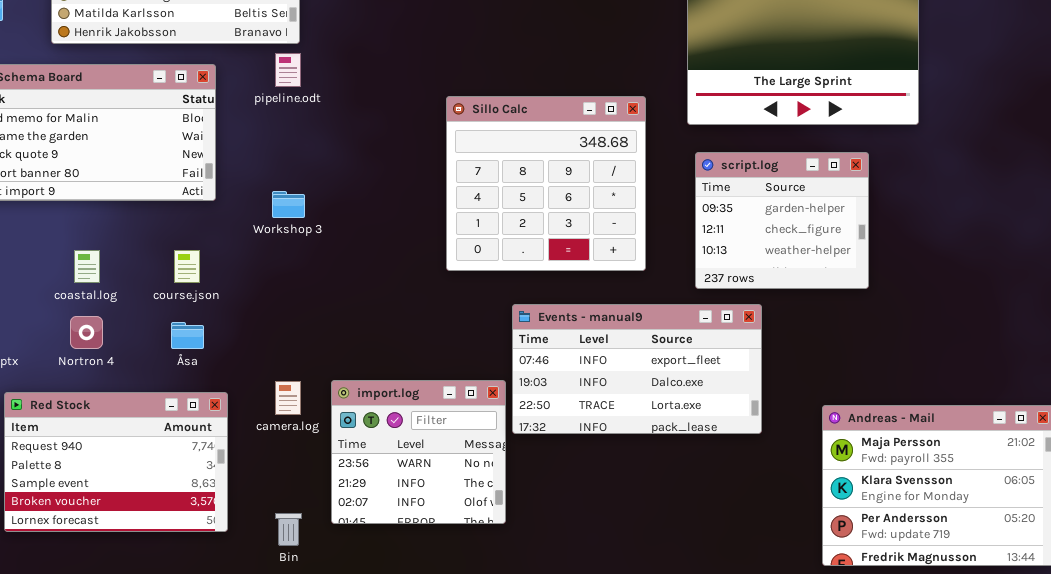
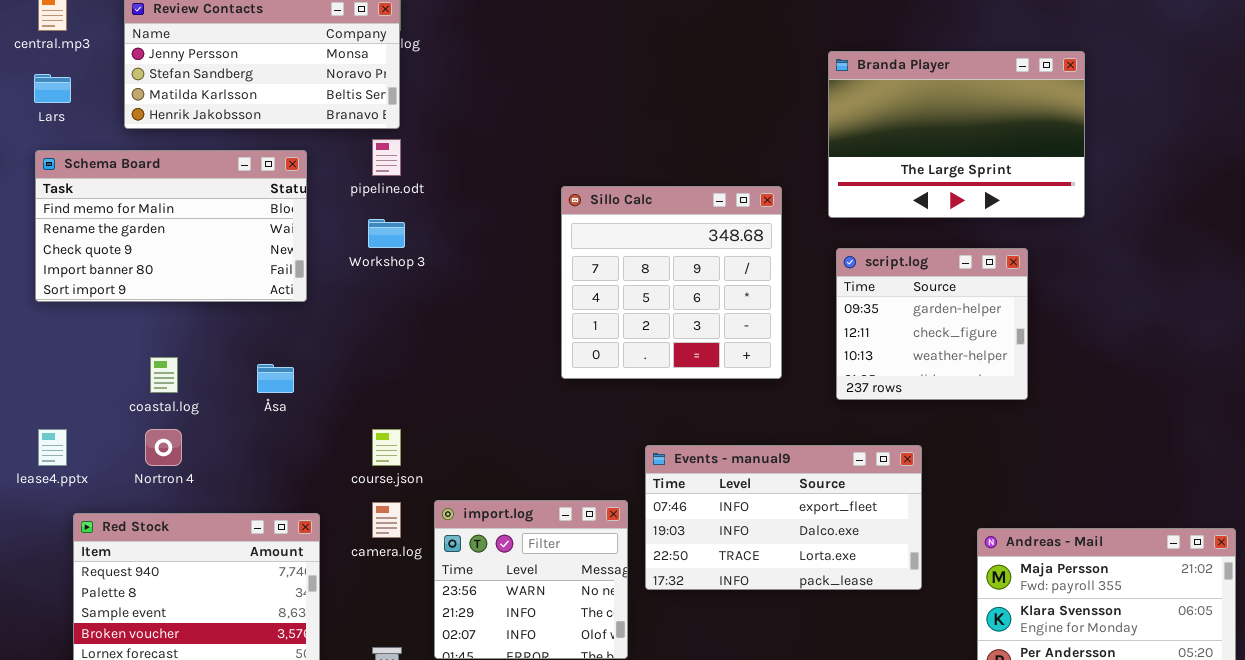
Workshop 3: [272,191,305,218] -> [368,219,405,248], moved
course.json: [174,250,200,283] -> [372,429,401,466], moved
Events - manual9: [512,304,762,434] -> [645,445,922,590], moved
Åsa: [171,322,204,349] -> [257,364,294,393], moved

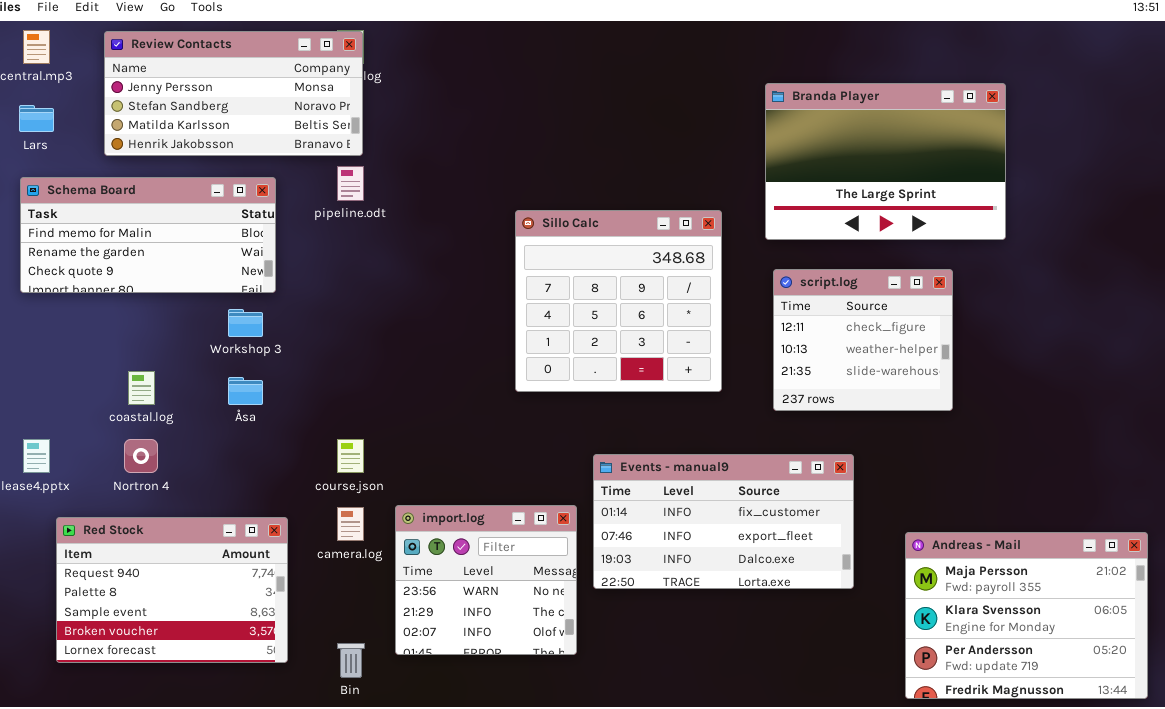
Schema Board: [35,150,307,302] -> [20,177,276,293], resized
Workshop 3: [368,219,405,248] -> [228,309,263,337], moved
script.log: [836,248,1028,400] -> [773,269,953,411], scrolled down 1 row
Events - manual9: [645,445,922,590] -> [593,454,854,589], scrolled up 1 row

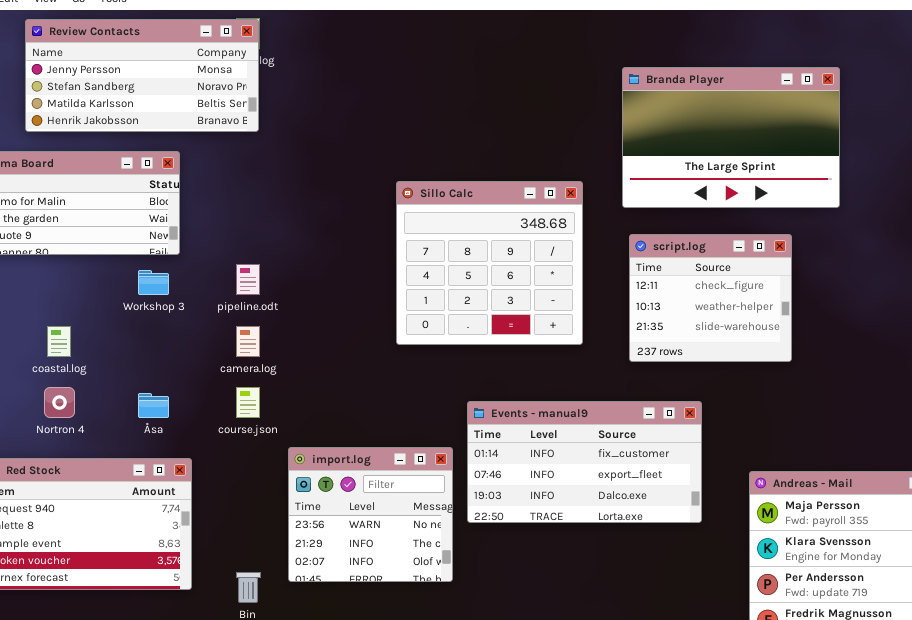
pipeline.odt: [337,166,364,201] -> [236,264,260,295], moved
Åsa: [228,377,263,405] -> [138,393,169,418], moved
camera.log: [337,507,364,541] -> [236,326,260,357], moved

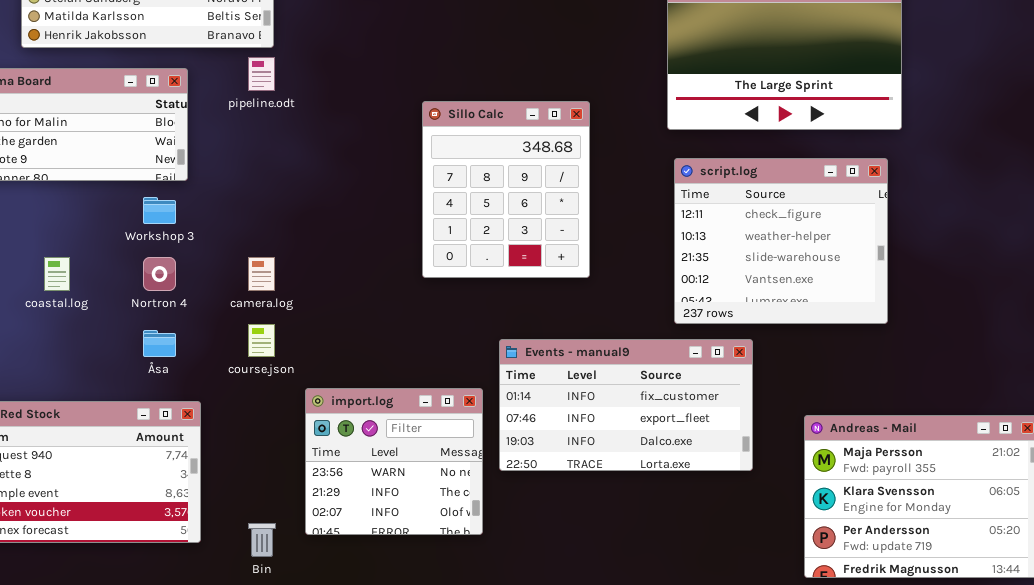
Sillo Calc: [396,181,583,345] -> [422,101,590,278], resized
script.log: [629,234,792,362] -> [674,158,888,324], resized
pipeline.odt: [236,264,260,295] -> [248,57,275,91], moved
Nortron 4: [44,387,75,418] -> [143,257,176,291], moved

